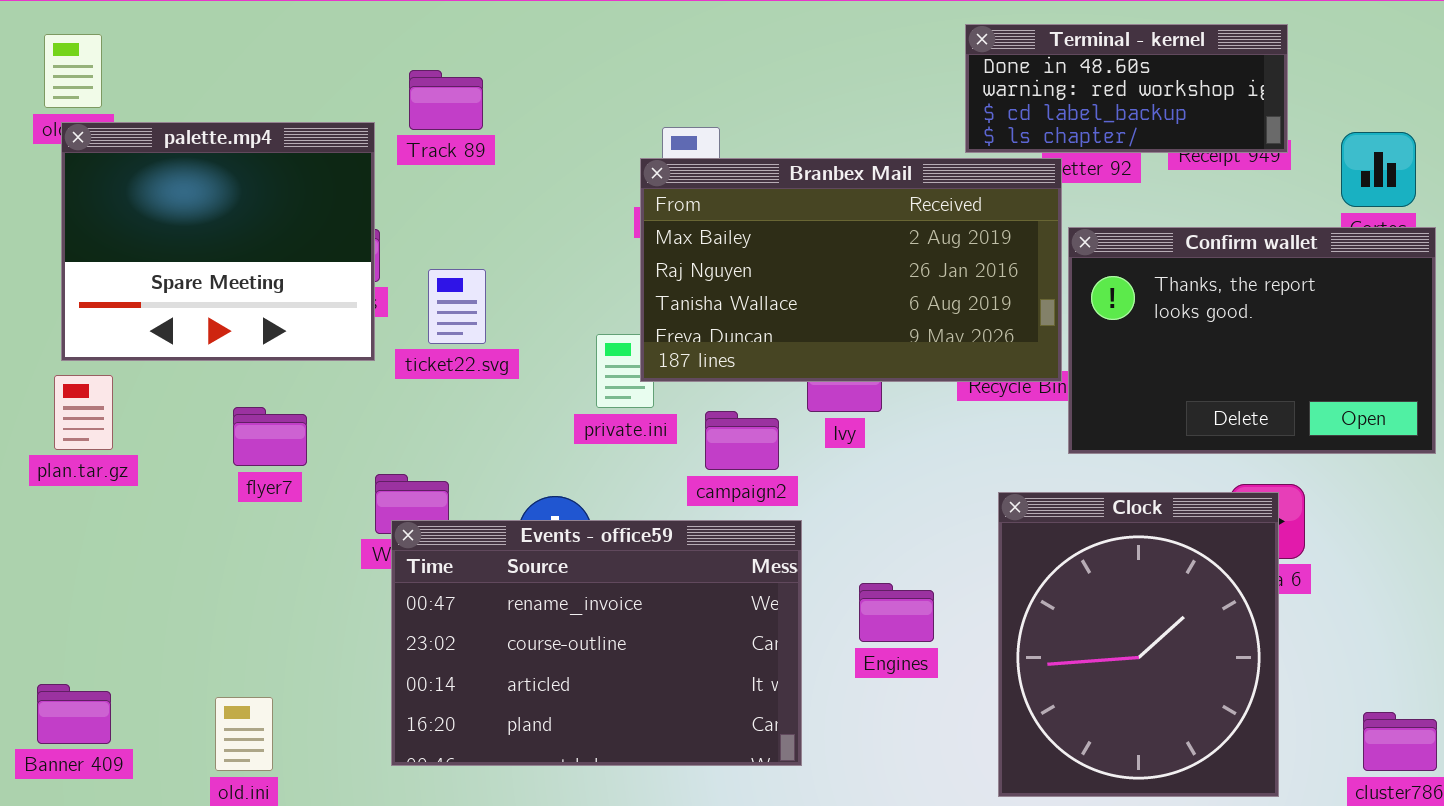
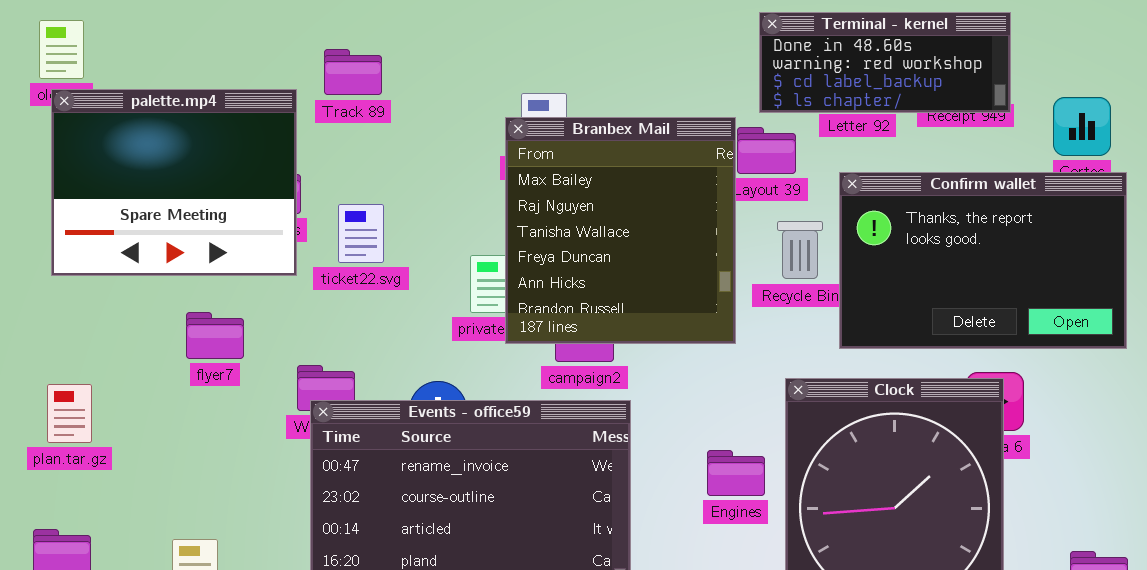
Branbex Mail: [640,158,1062,382] -> [505,117,736,344], resized
plan.tar.gz: [54,375,113,450] -> [47,384,92,443], moved
Engines: [859,583,934,642] -> [707,450,765,496], moved

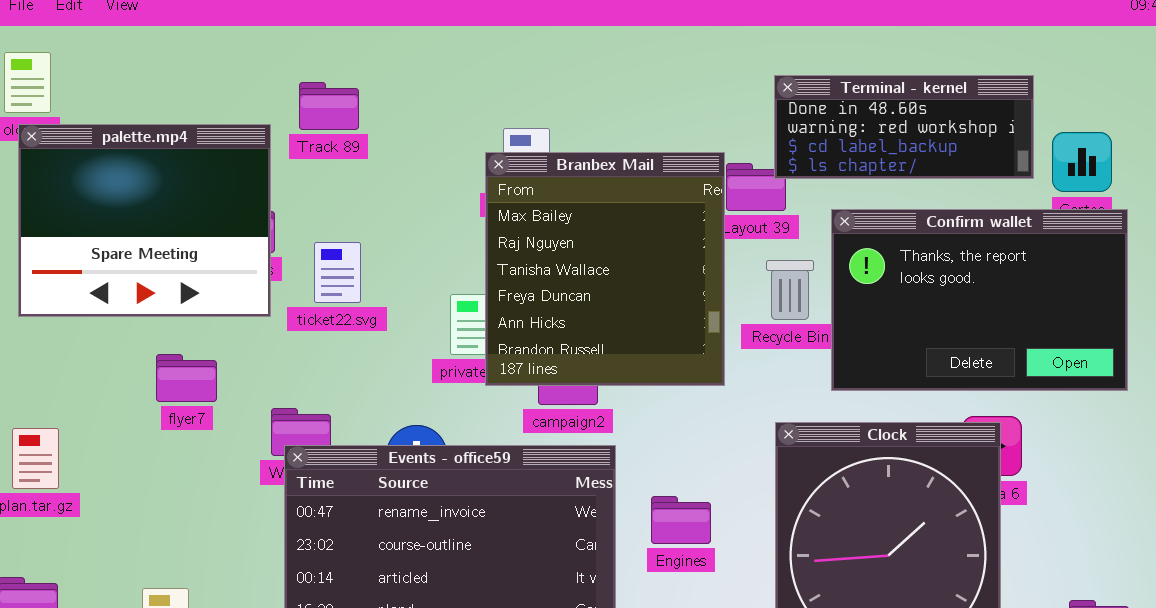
Terminal - kernel: [759,12,1011,113] -> [774,75,1034,179], moved
Engines: [707,450,765,496] -> [651,496,711,544], moved

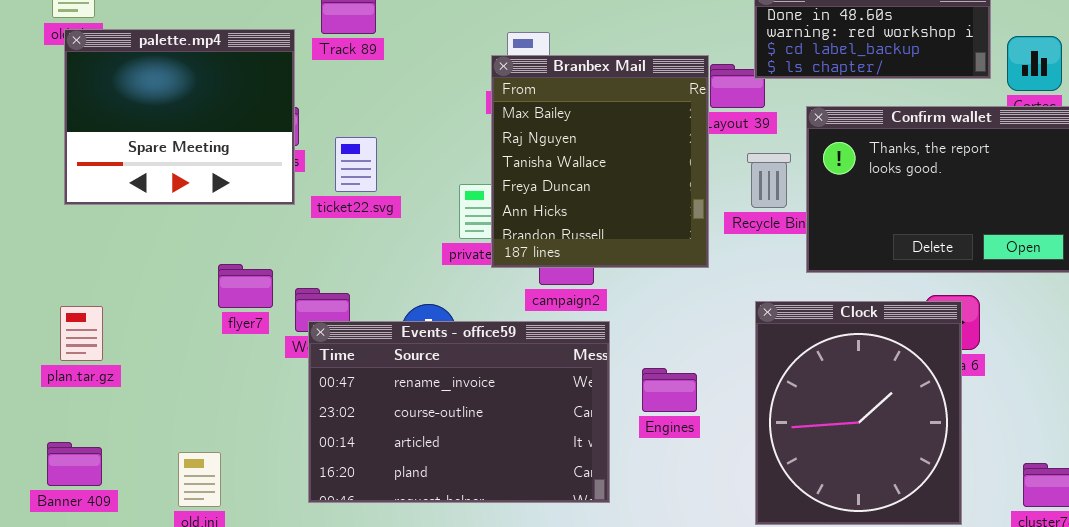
flyer7: [156,354,217,402] -> [218,264,273,308], moved

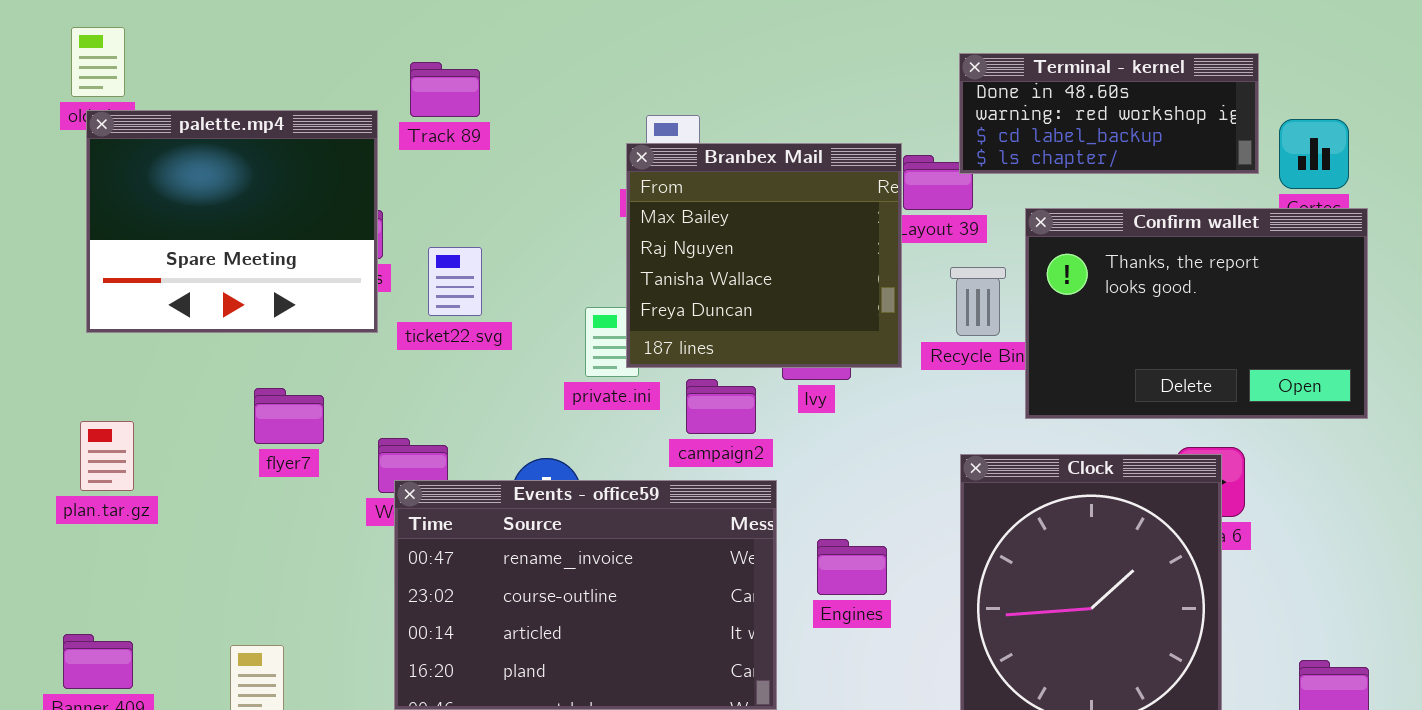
Branbex Mail: [491,55,709,268] -> [626,143,902,368], resized
flyer7: [218,264,273,308] -> [254,388,324,444], moved
plan.tar.gz: [60,306,103,361] -> [80,421,134,491], moved

